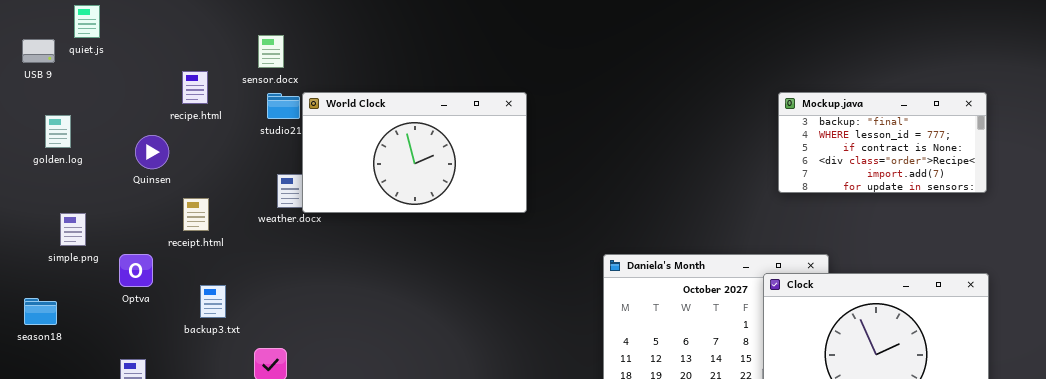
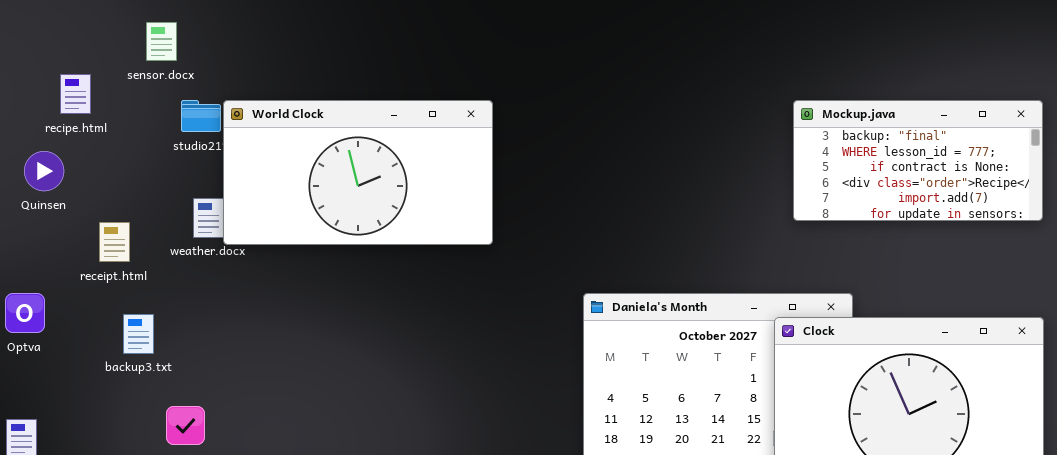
sensor.docx: [258,35,284,68] -> [146,22,177,61], moved
recipe.html: [182,71,208,104] -> [60,74,91,114], moved
receipt.html: [183,198,209,231] -> [99,222,130,262], moved
backup3.txt: [200,285,226,318] -> [123,314,154,354], moved

